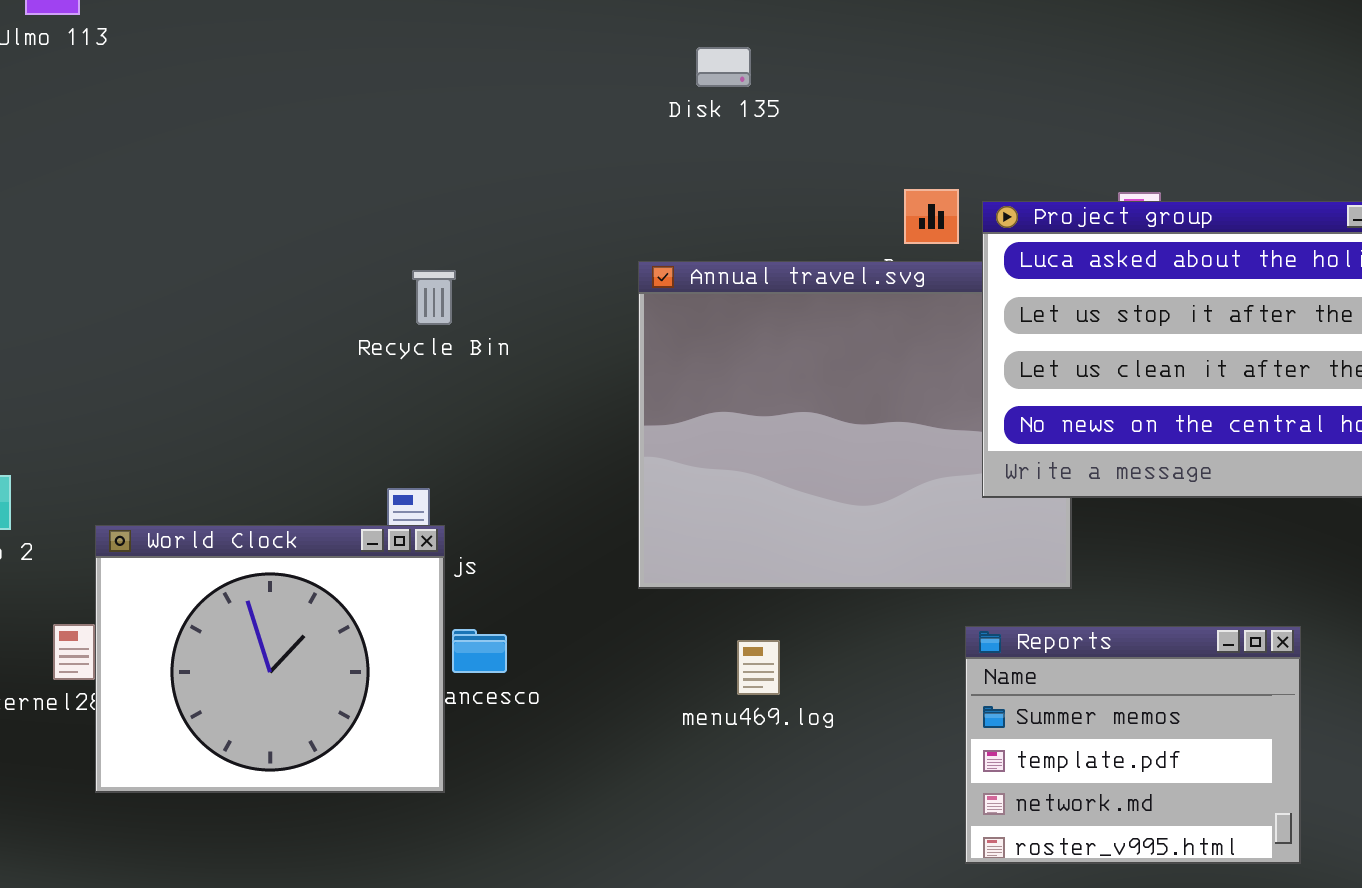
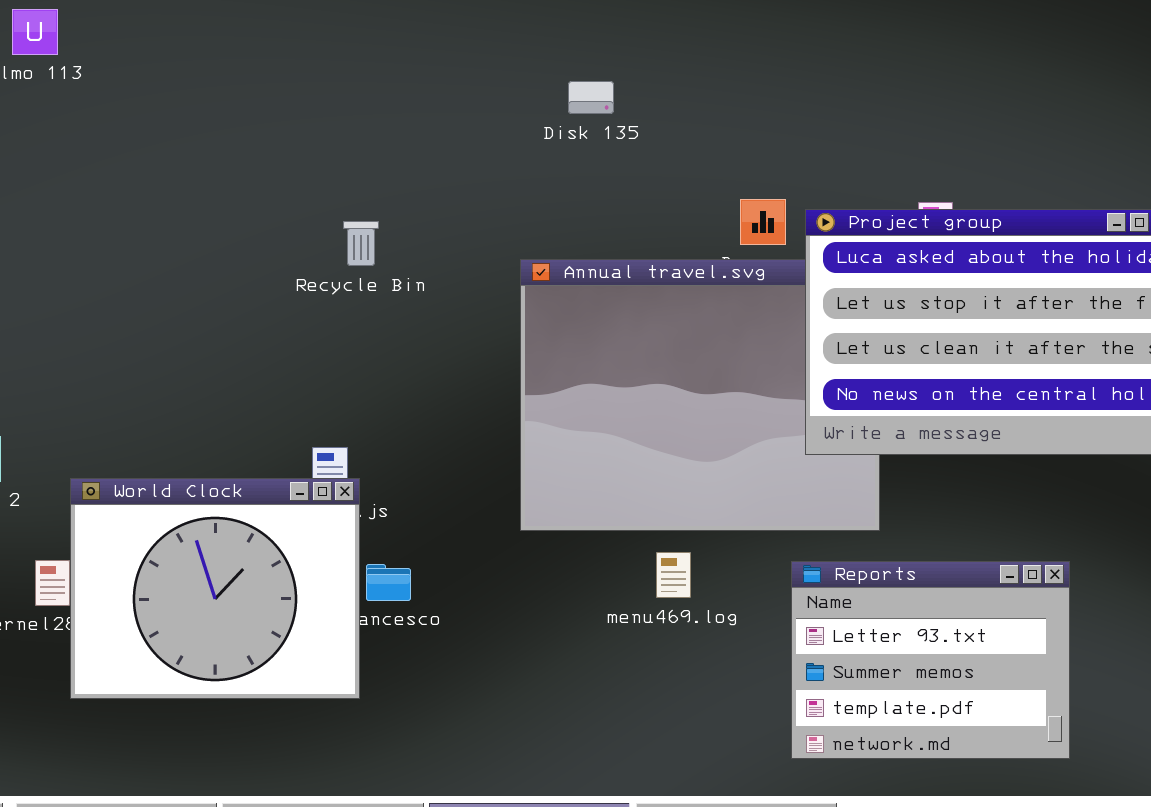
Recycle Bin: [412,270,456,325] -> [343,221,379,266], moved
Reports: [965,626,1301,864] -> [791,561,1070,759], scrolled up 1 row
menu469.log: [737,640,780,695] -> [656,552,691,598], moved

